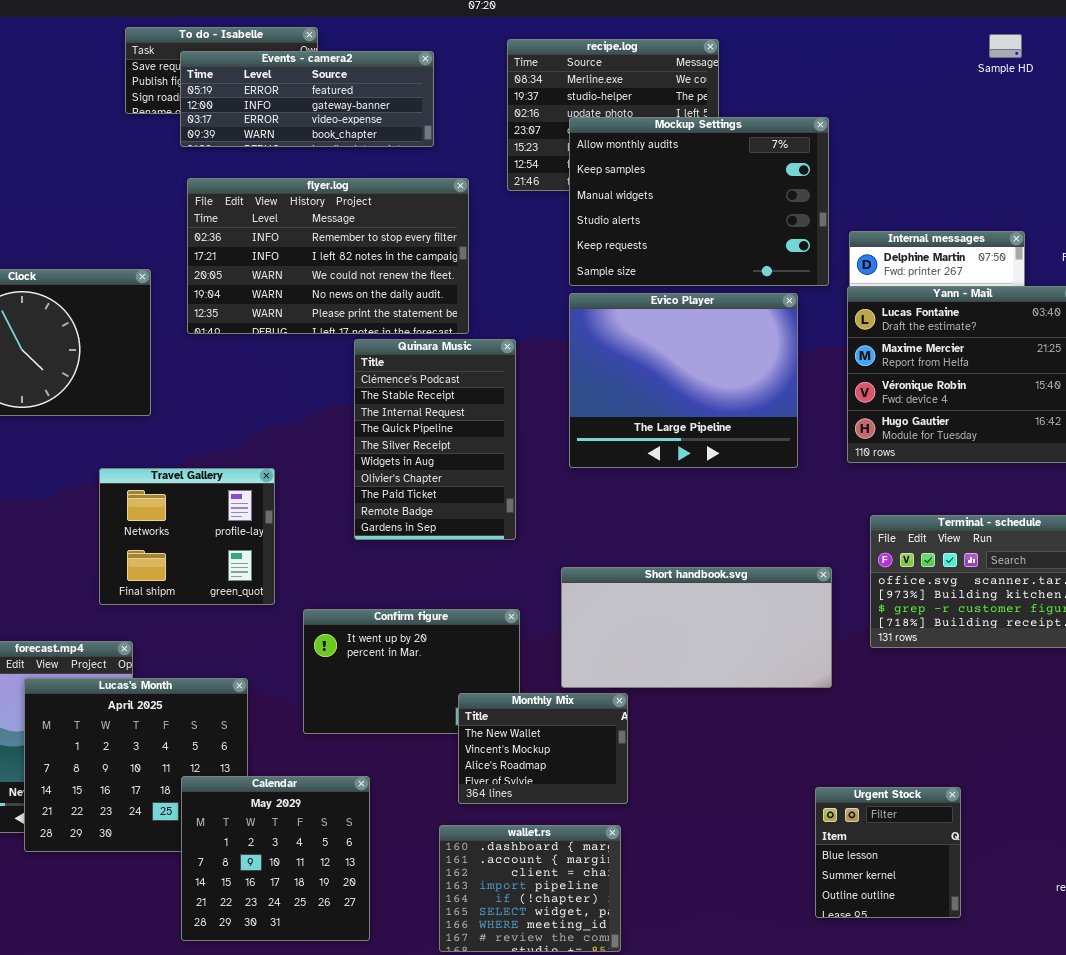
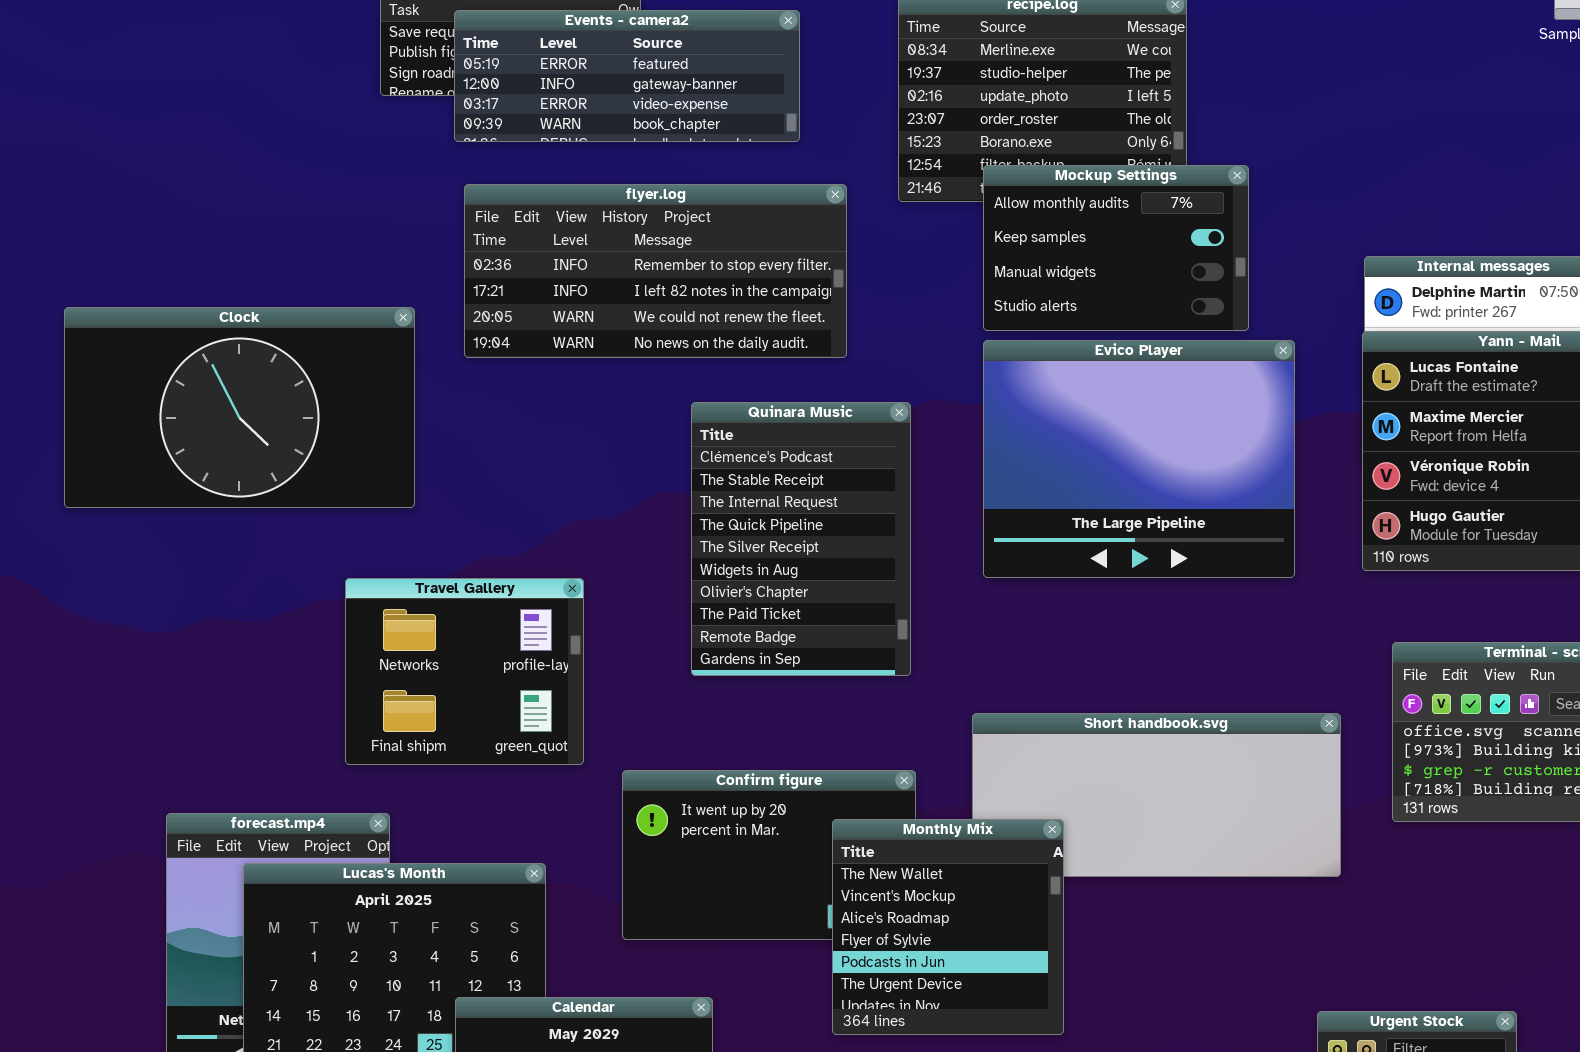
Mockup Settings: [569,117,829,286] -> [983,165,1249,331], resized
flyer.log: [187,178,469,334] -> [464,184,847,358], resized
Monthly Mix: [458,693,628,804] -> [832,819,1064,1035], resized

